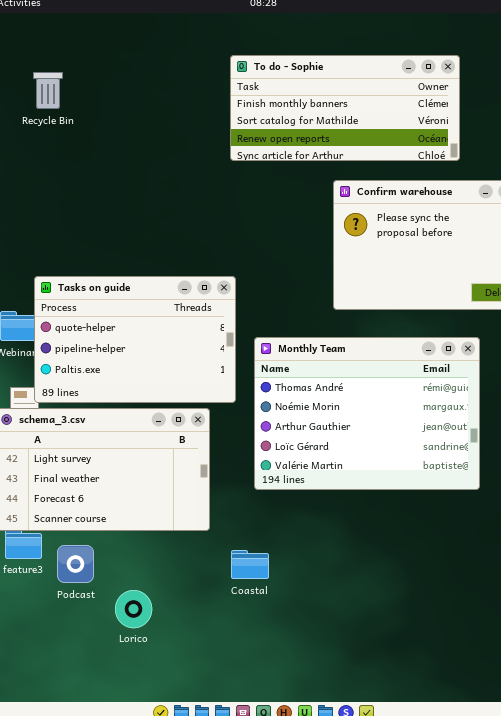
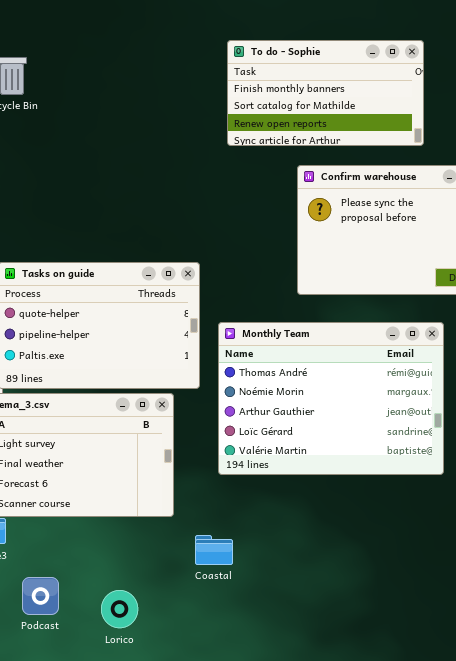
To do - Sophie: [230,55,460,161] -> [227,40,424,146], resized
Podcast: [57,545,94,583] -> [22,577,59,615], moved
Lorico: [115,590,152,628] -> [101,590,138,628], moved

